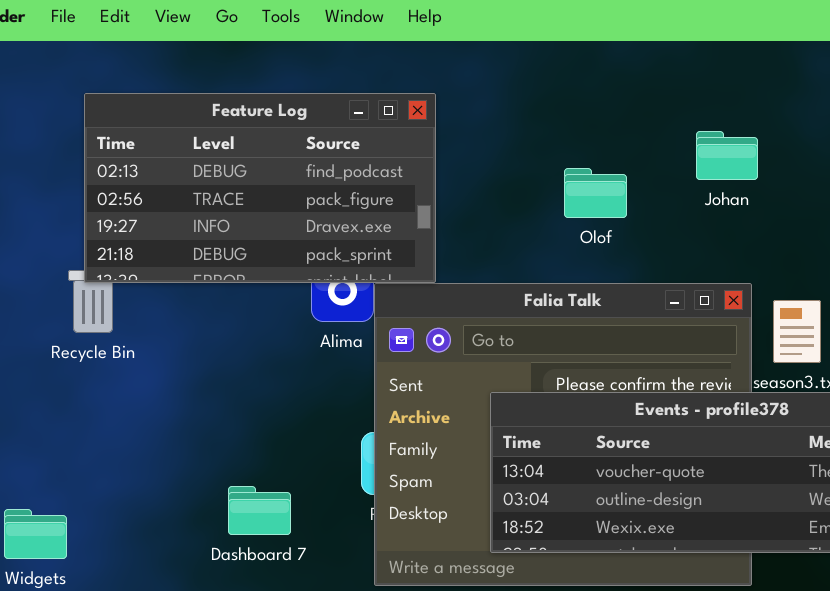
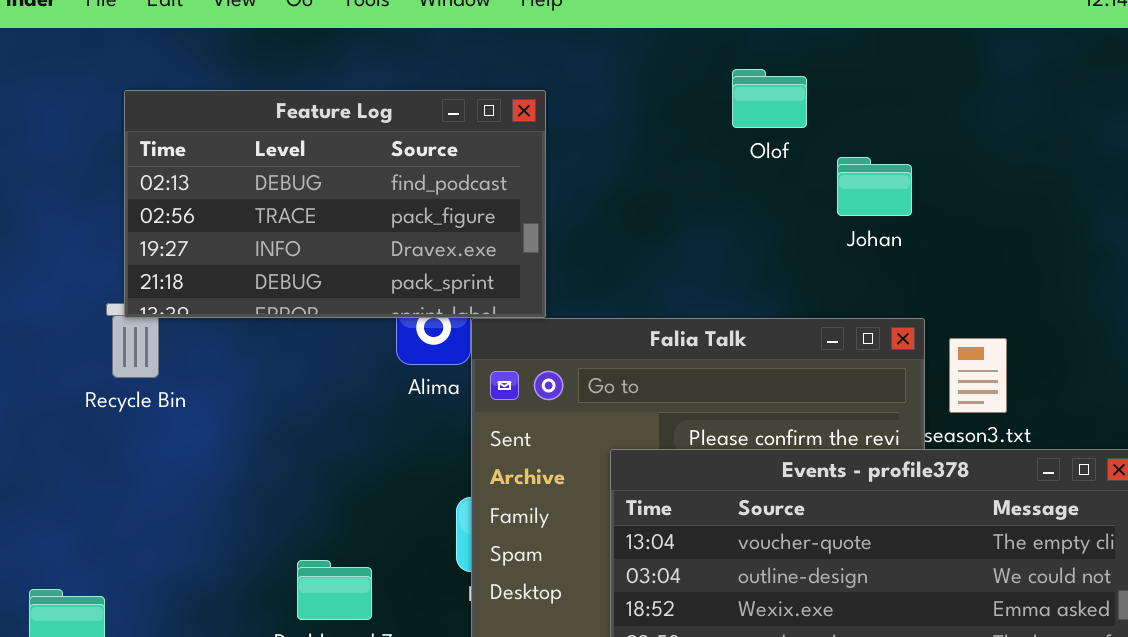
Johan: [696,131,758,180] -> [837,157,912,216], moved
Olof: [564,168,627,218] -> [732,69,807,128], moved

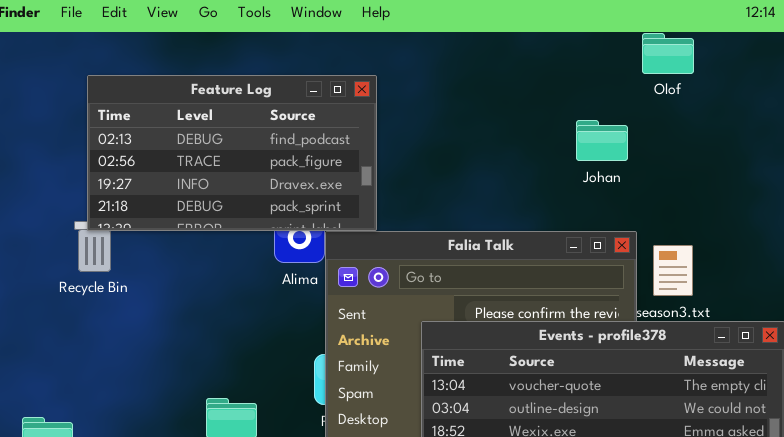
Olof: [732,69,807,128] -> [642,33,694,74], moved

